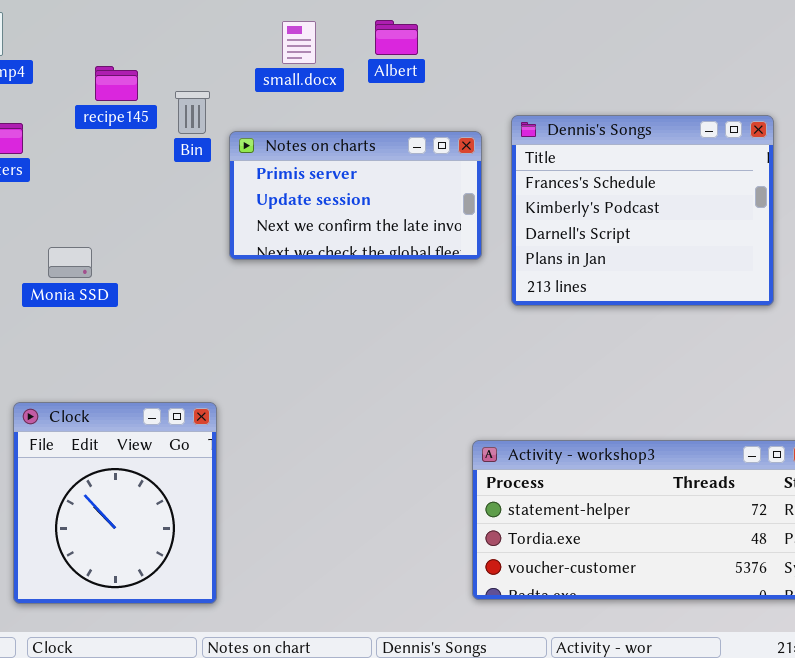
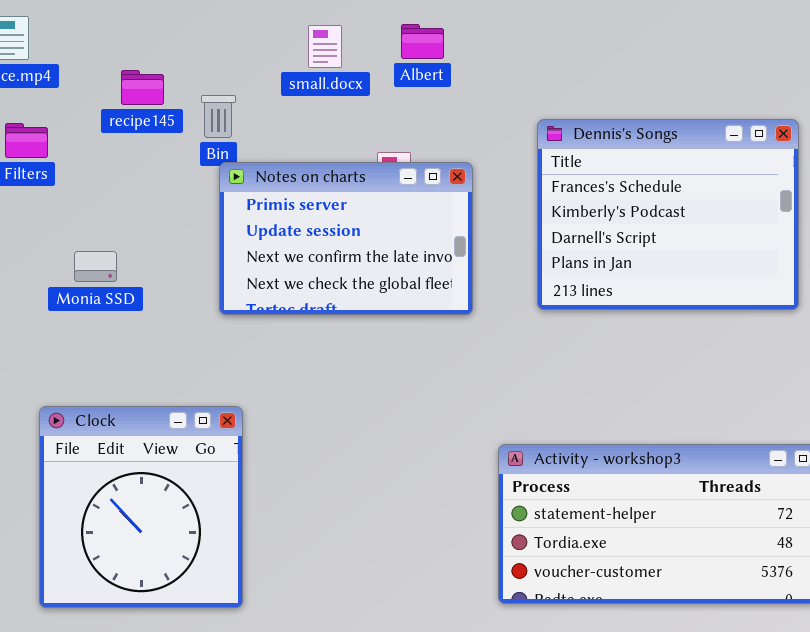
Notes on charts: [229,131,482,260] -> [219,162,473,315], moved, resized

